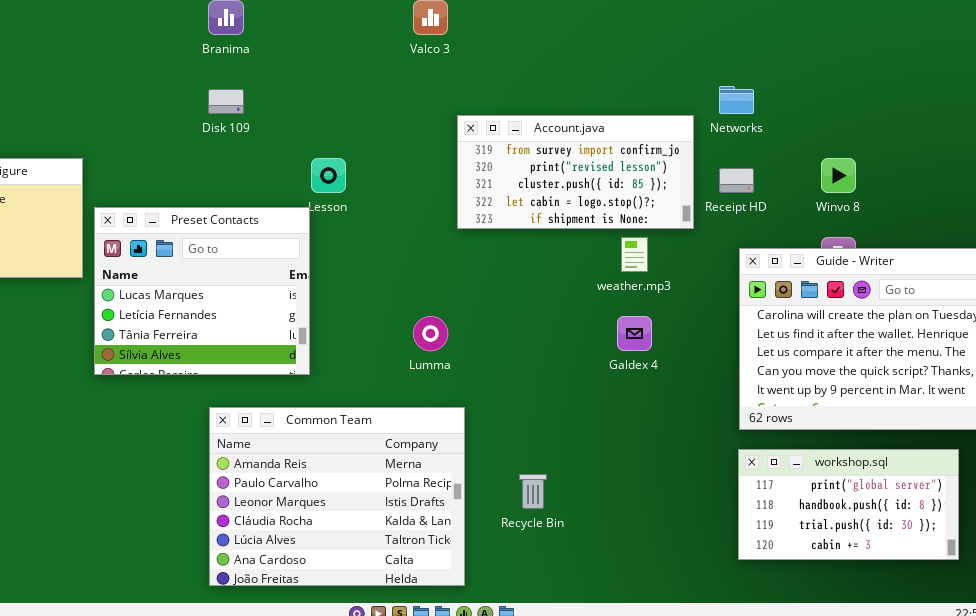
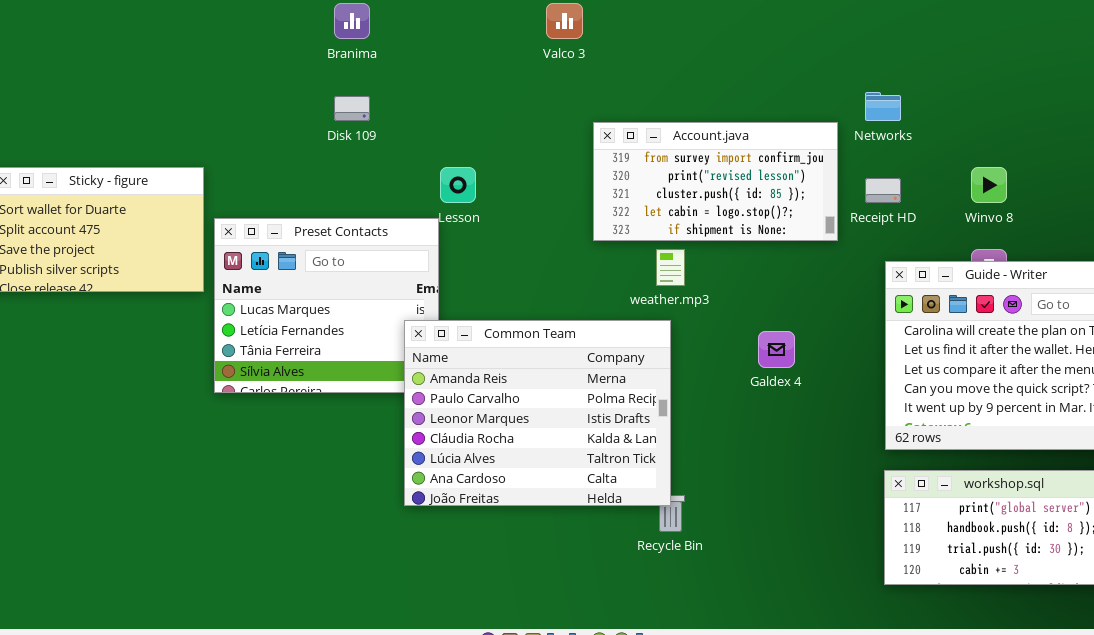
weather.mp3: [621,237,648,272] -> [656,249,685,286], moved
Common Team: [209,407,465,586] -> [404,320,671,506], moved

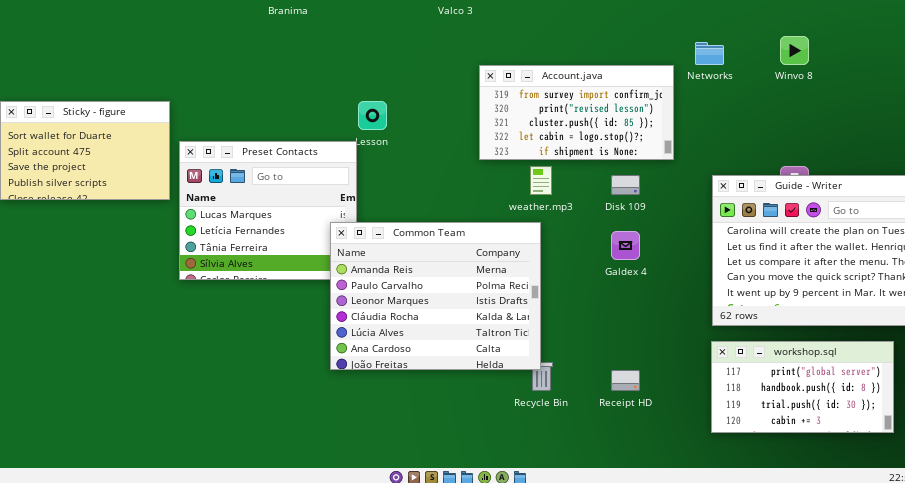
Disk 109: [334,96,370,121] -> [611,175,640,195], moved
Winvo 8: [971,167,1007,203] -> [780,36,809,65], moved
Receipt HD: [865,178,901,203] -> [611,370,640,391], moved

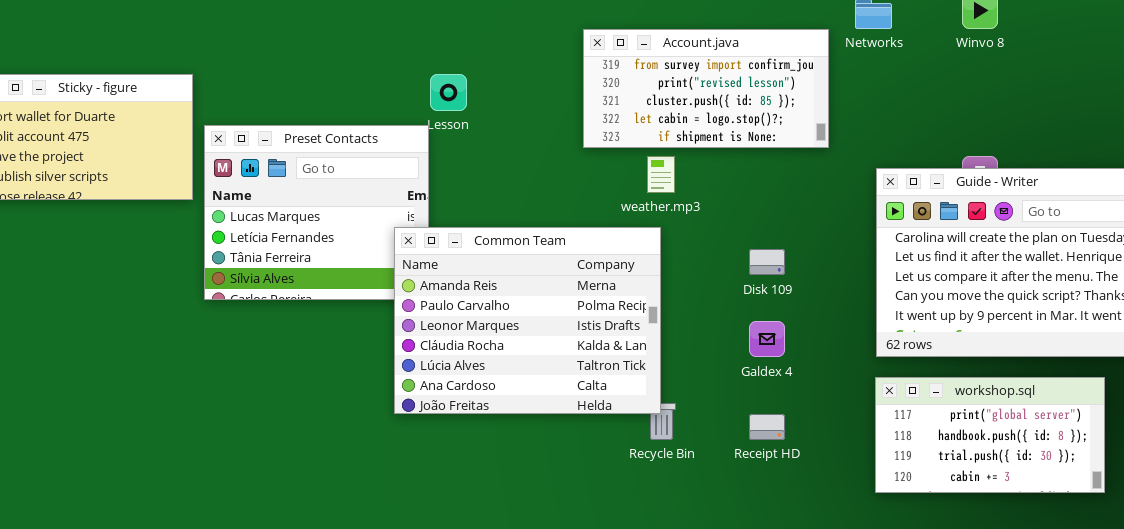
Disk 109: [611,175,640,195] -> [749,249,785,275], moved
Galdex 4: [611,231,640,260] -> [749,321,785,357], moved

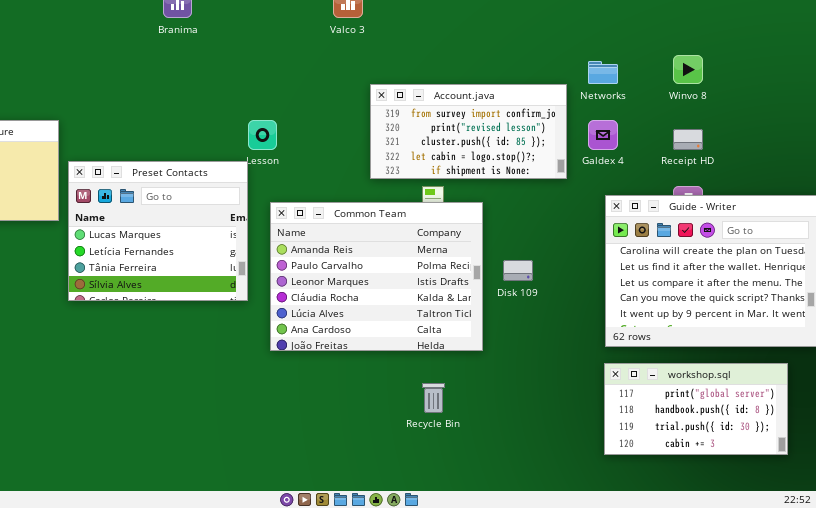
Common Team: [394,227,661,414] -> [270,202,483,351], moved
Galdex 4: [749,321,785,357] -> [588,120,618,150], moved
Receipt HD: [749,414,785,440] -> [673,129,703,150], moved

